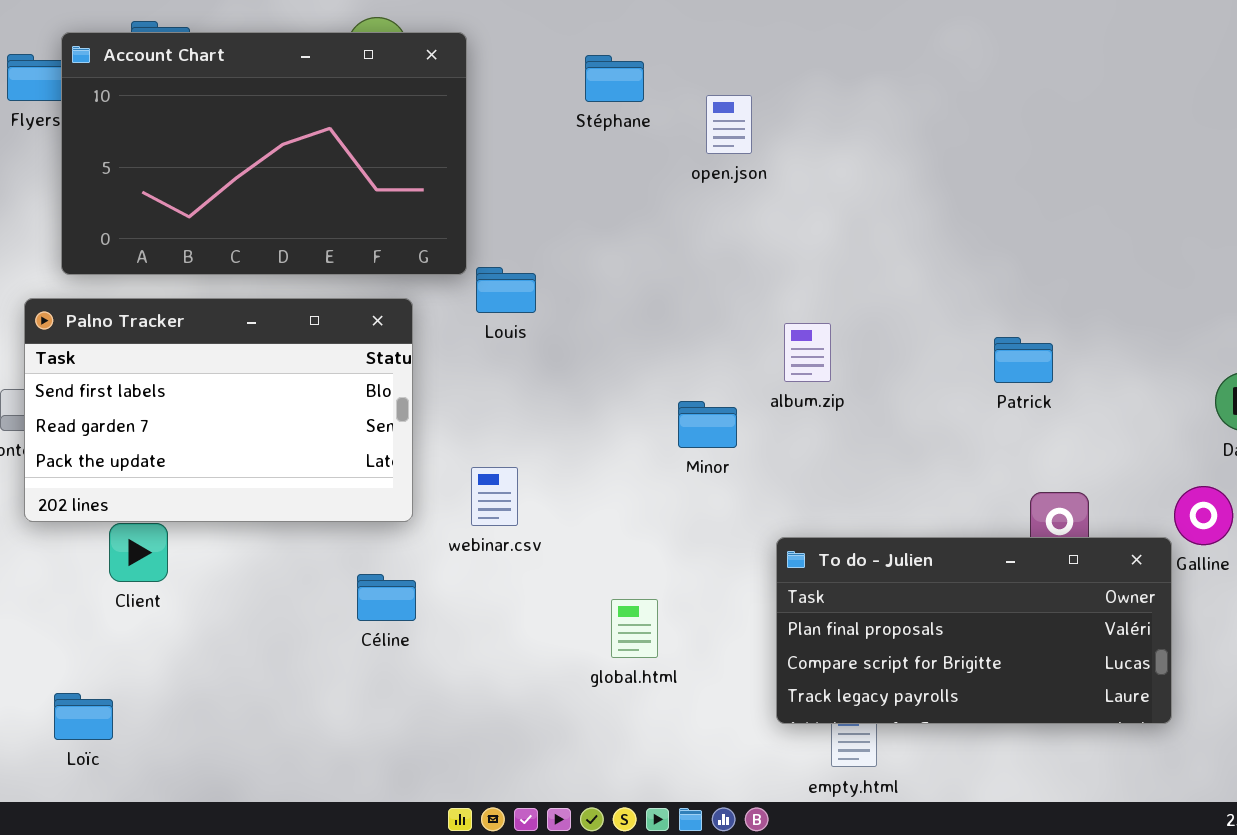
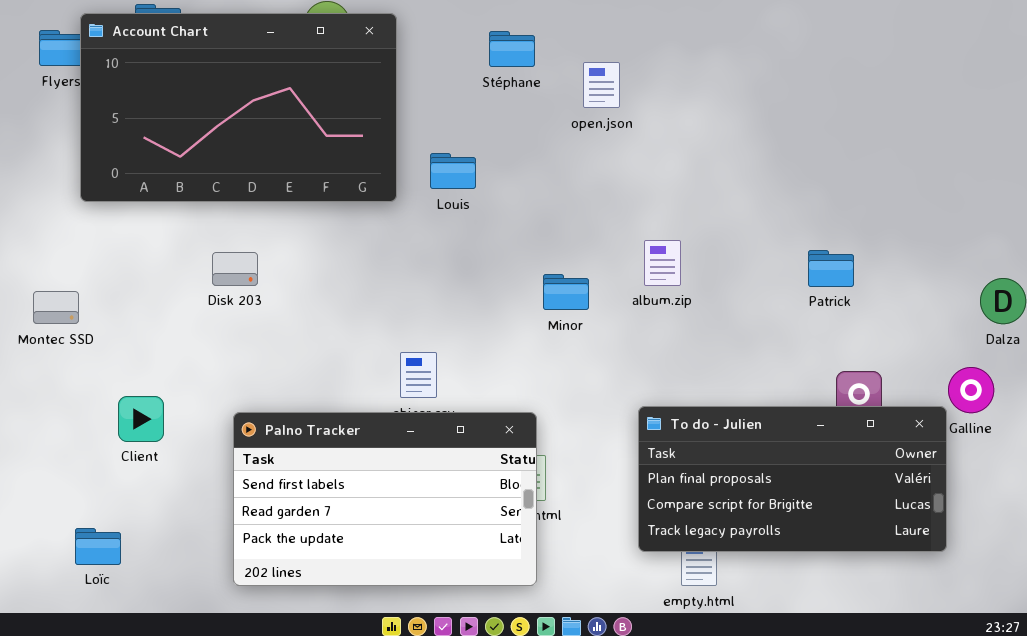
Louis: [476,267,536,313] -> [430,153,476,189], moved
Palno Tracker: [24,298,413,522] -> [233,412,537,586], moved
Minor: [678,401,737,448] -> [543,274,589,310], moved

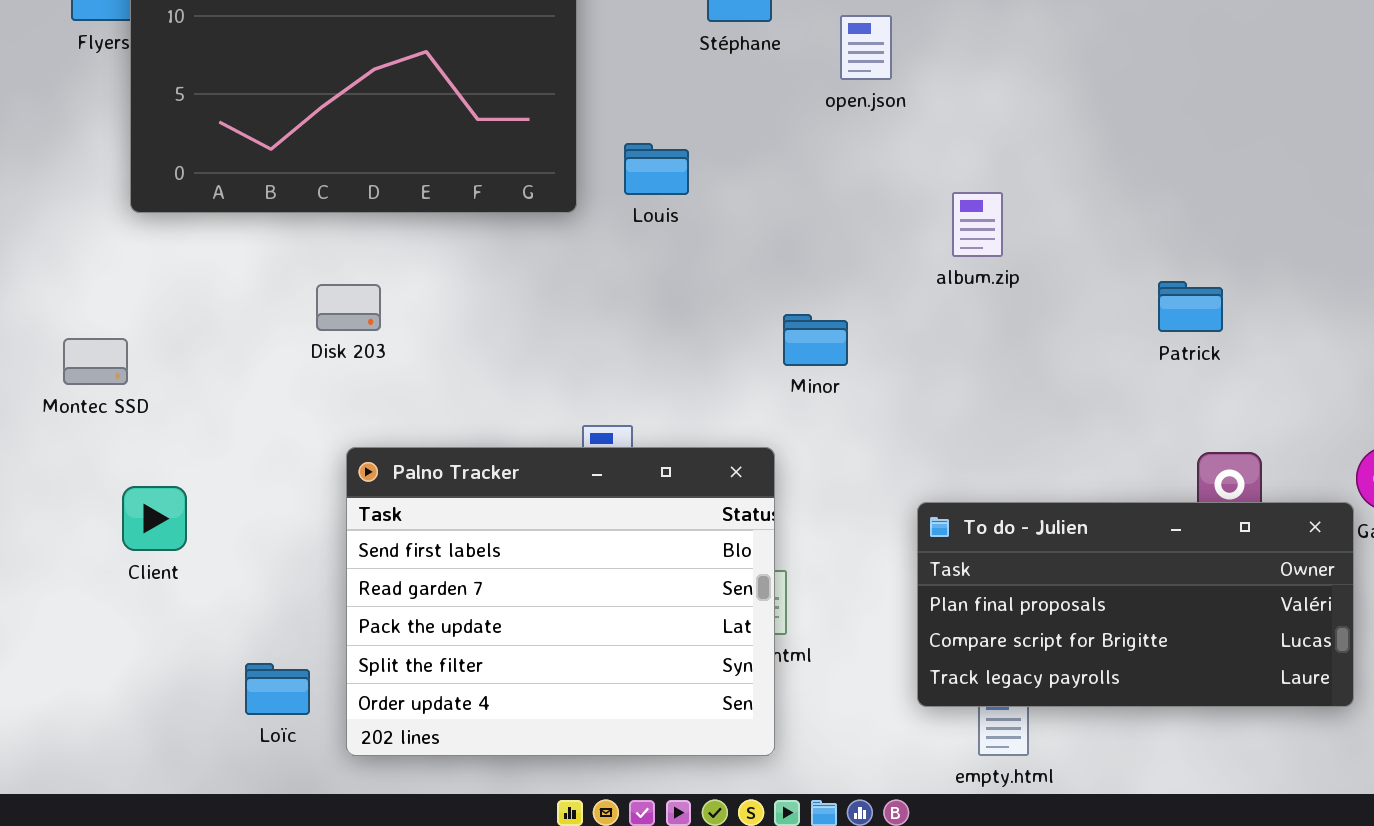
album.zip: [644,240,681,286] -> [952,192,1003,257], moved
Client: [118,396,164,442] -> [122,486,187,551], moved
Palno Tracker: [233,412,537,586] -> [346,447,775,756], resized
Loïc: [75,528,121,565] -> [245,663,310,715], moved

